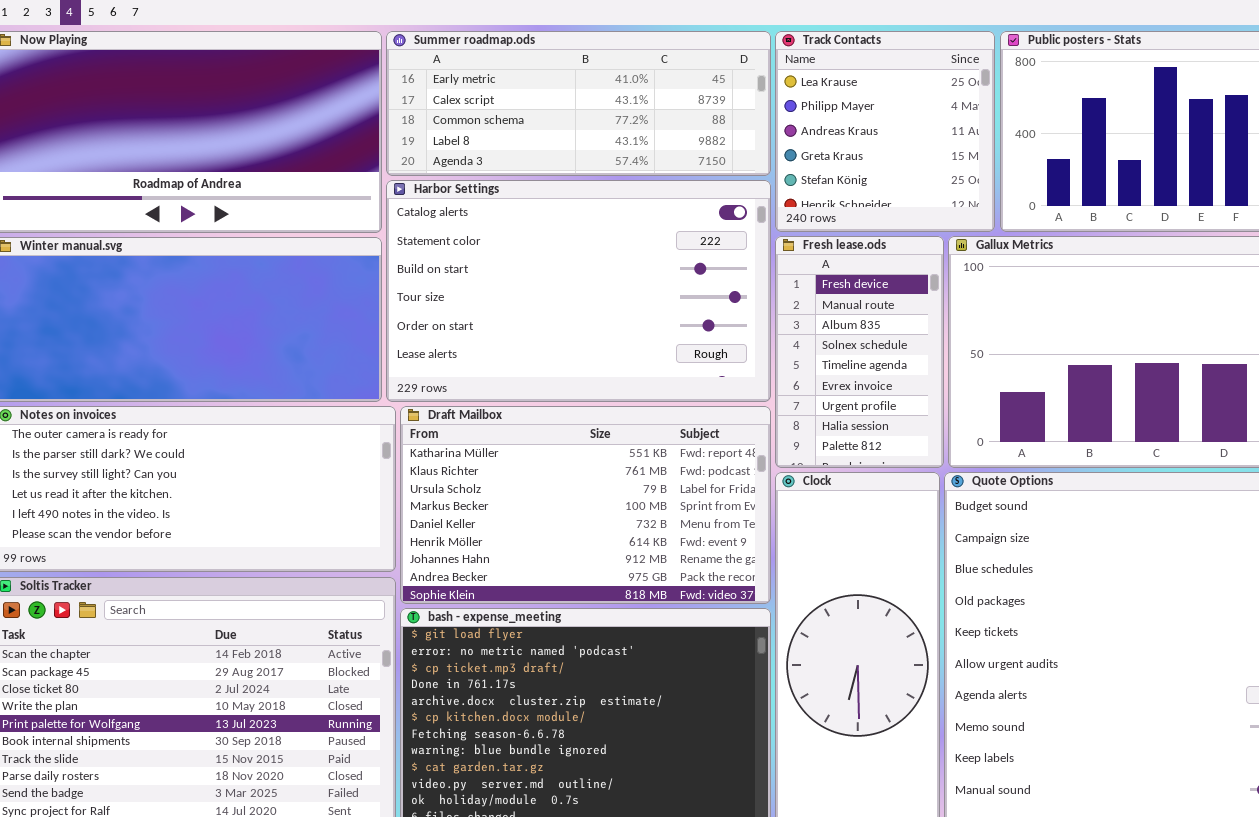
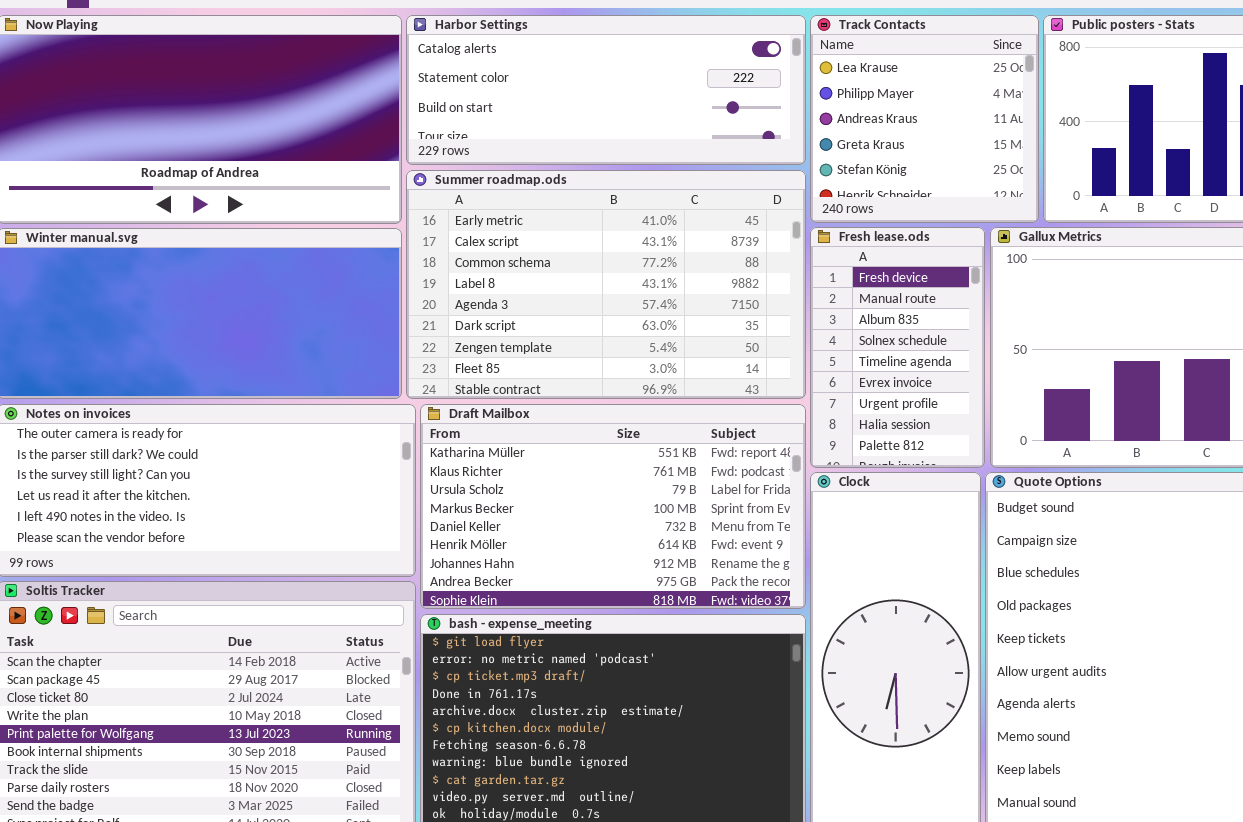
Summer roadmap.ods: [386,31,771,176] -> [406,170,806,399], moved, resized
Harbor Settings: [386,180,771,402] -> [406,15,806,165], moved, resized

